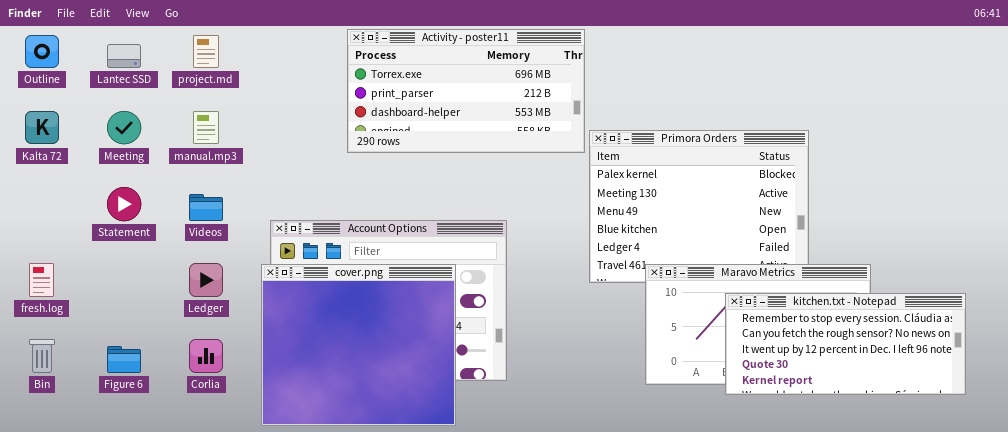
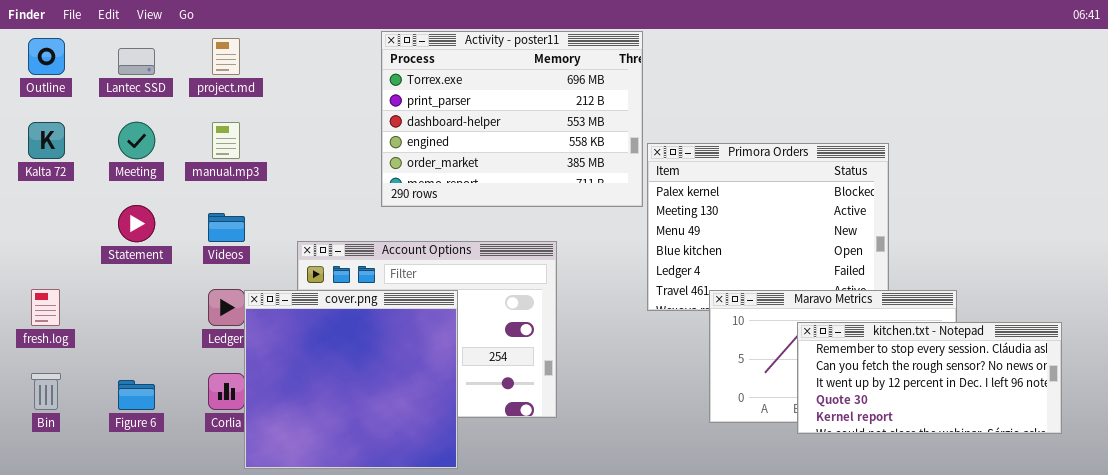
Activity - poster11: [347,29,585,153] -> [381,31,643,207], resized
cover.png: [261,264,456,426] -> [244,290,458,469], moved

